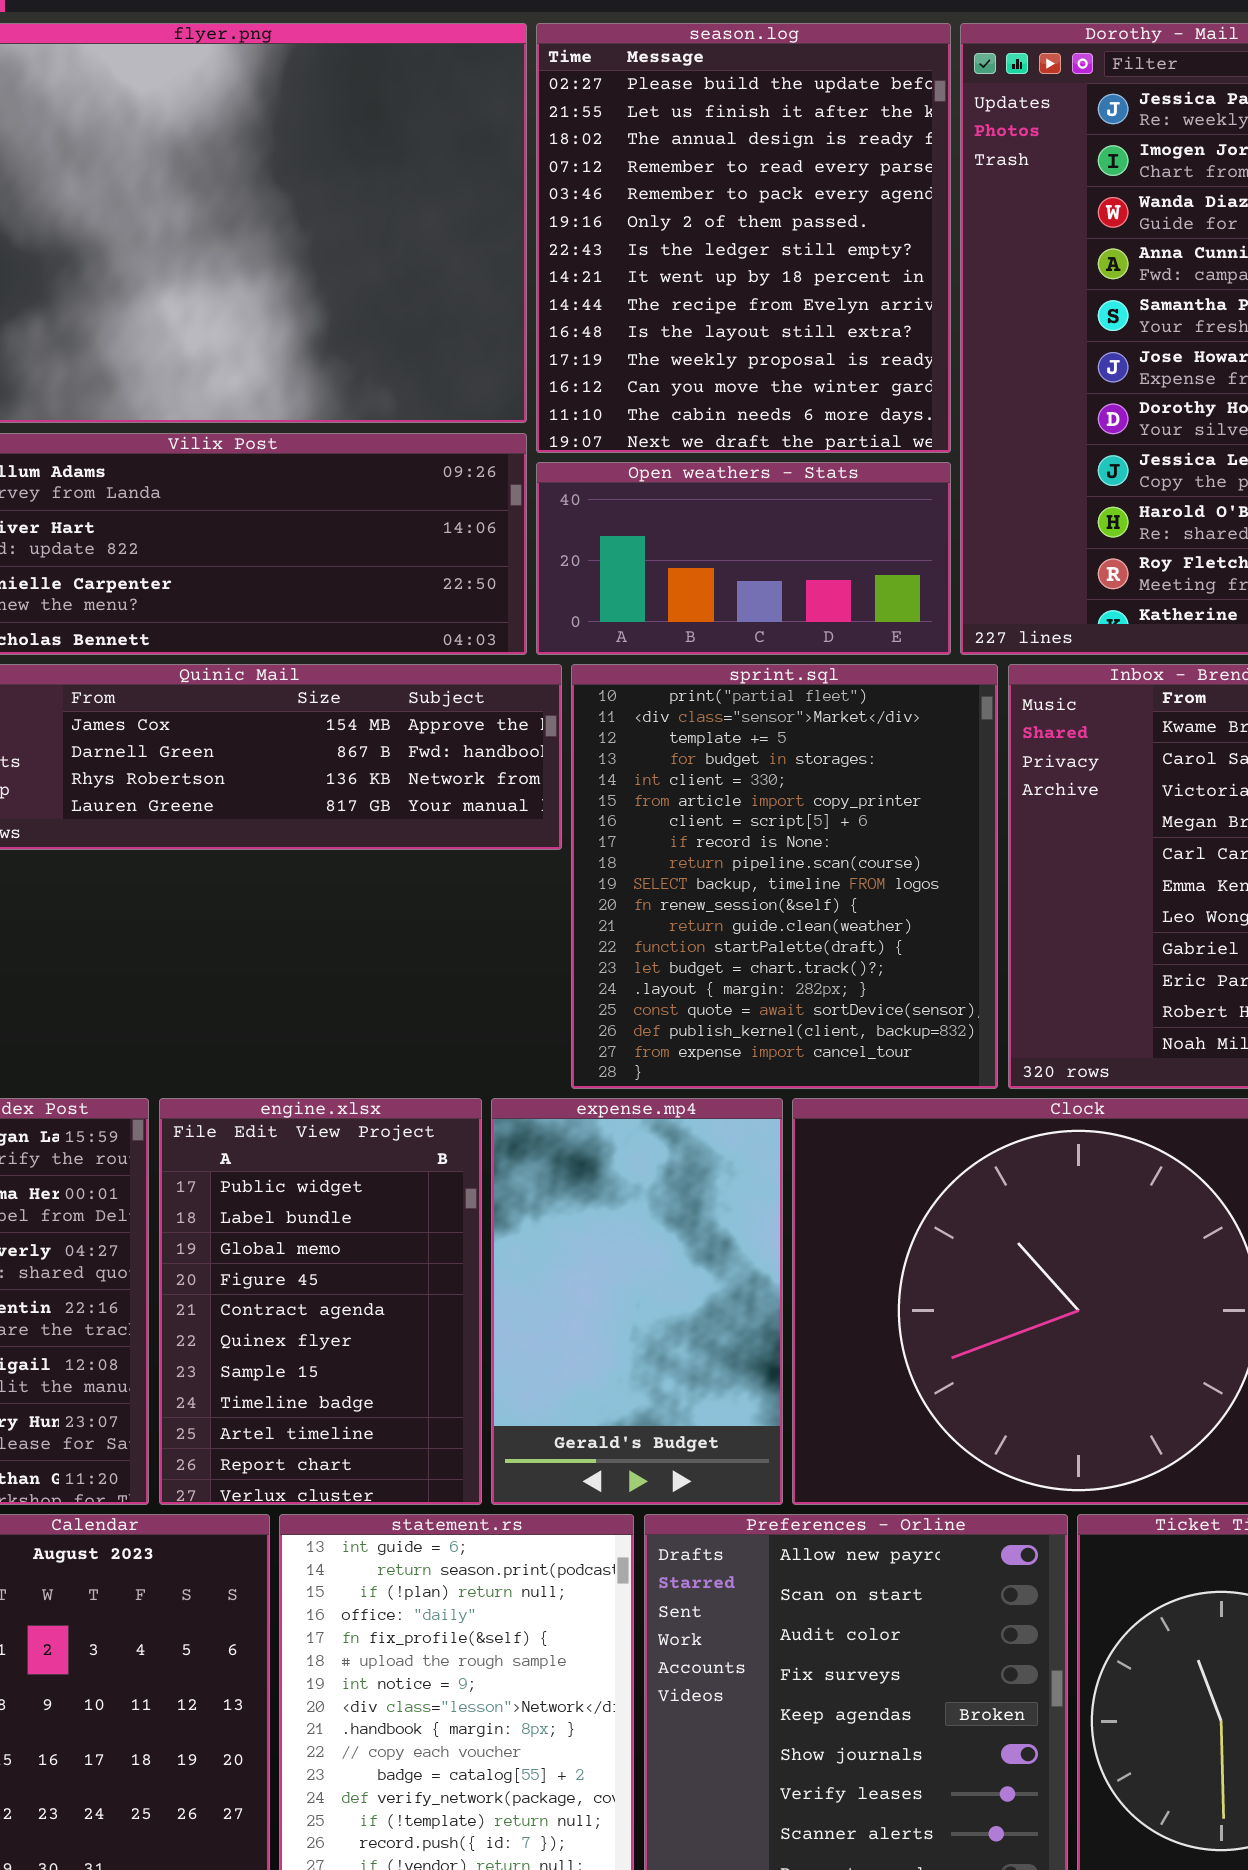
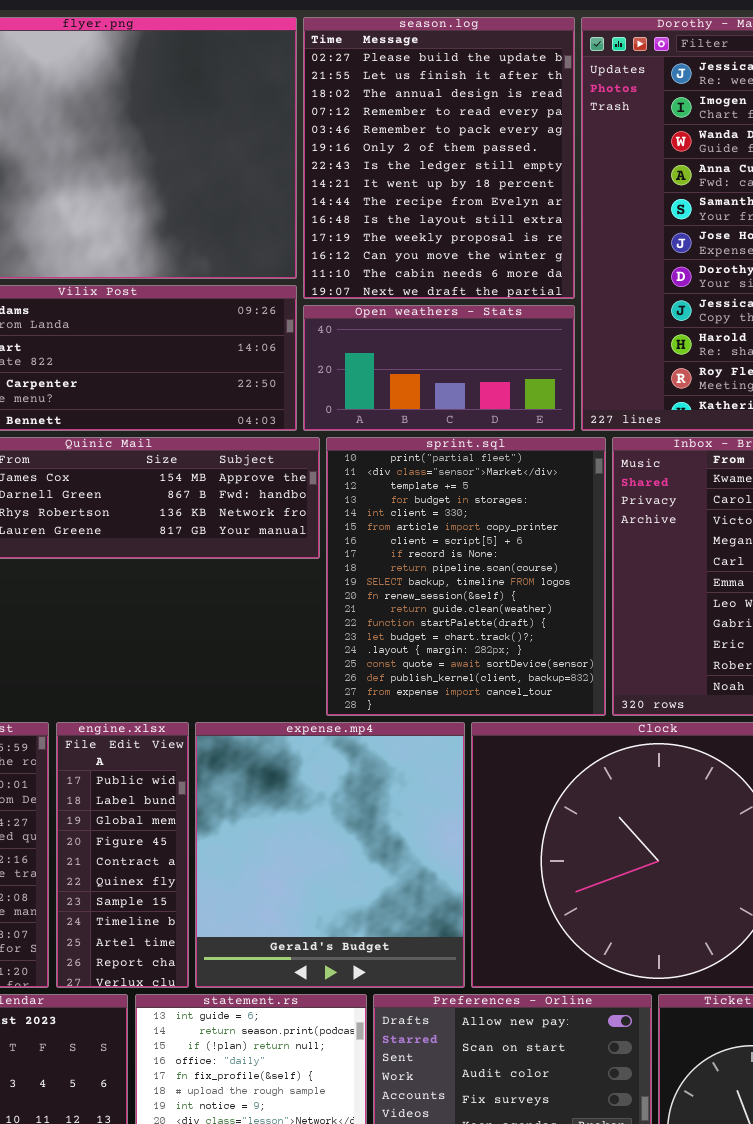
engine.xlsx: [159,1098,482,1505] -> [56,722,189,988], resized
expense.mp4: [491,1098,783,1505] -> [195,722,465,988], resized

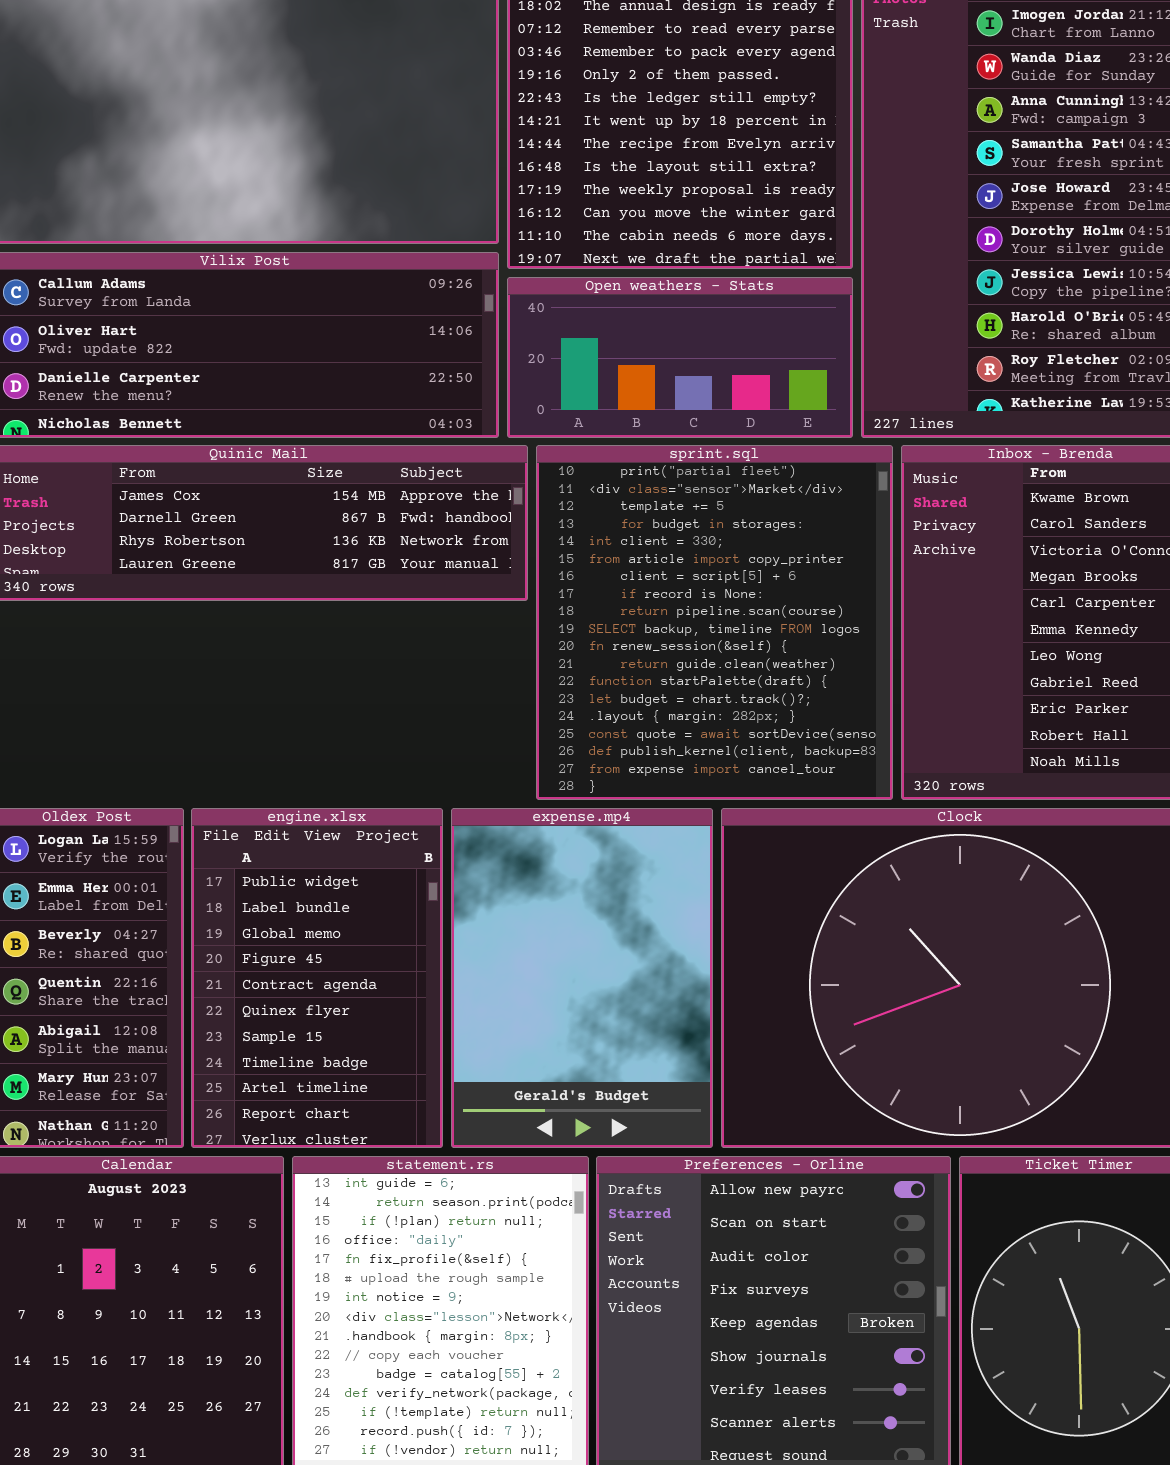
engine.xlsx: [56,722,189,988] -> [191,808,443,1148], resized
expense.mp4: [195,722,465,988] -> [451,808,713,1148], resized

